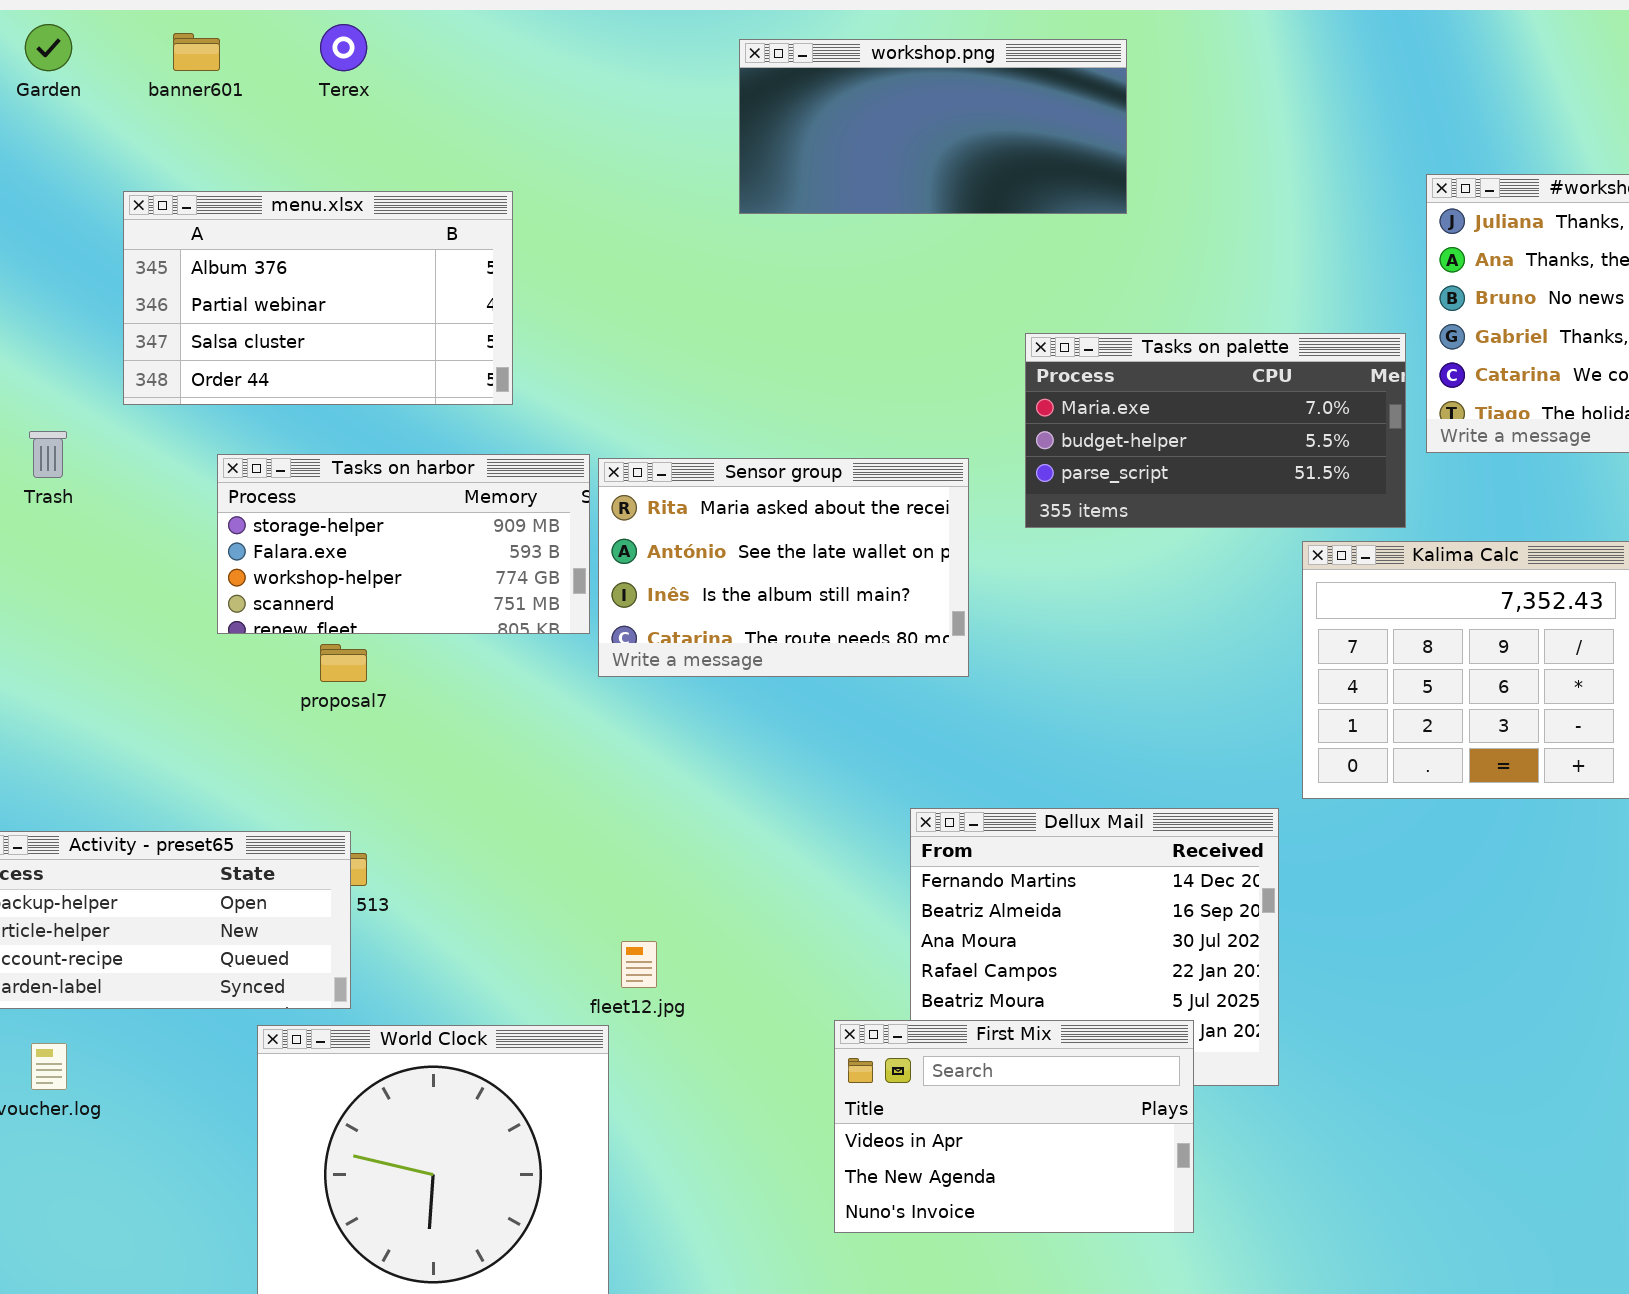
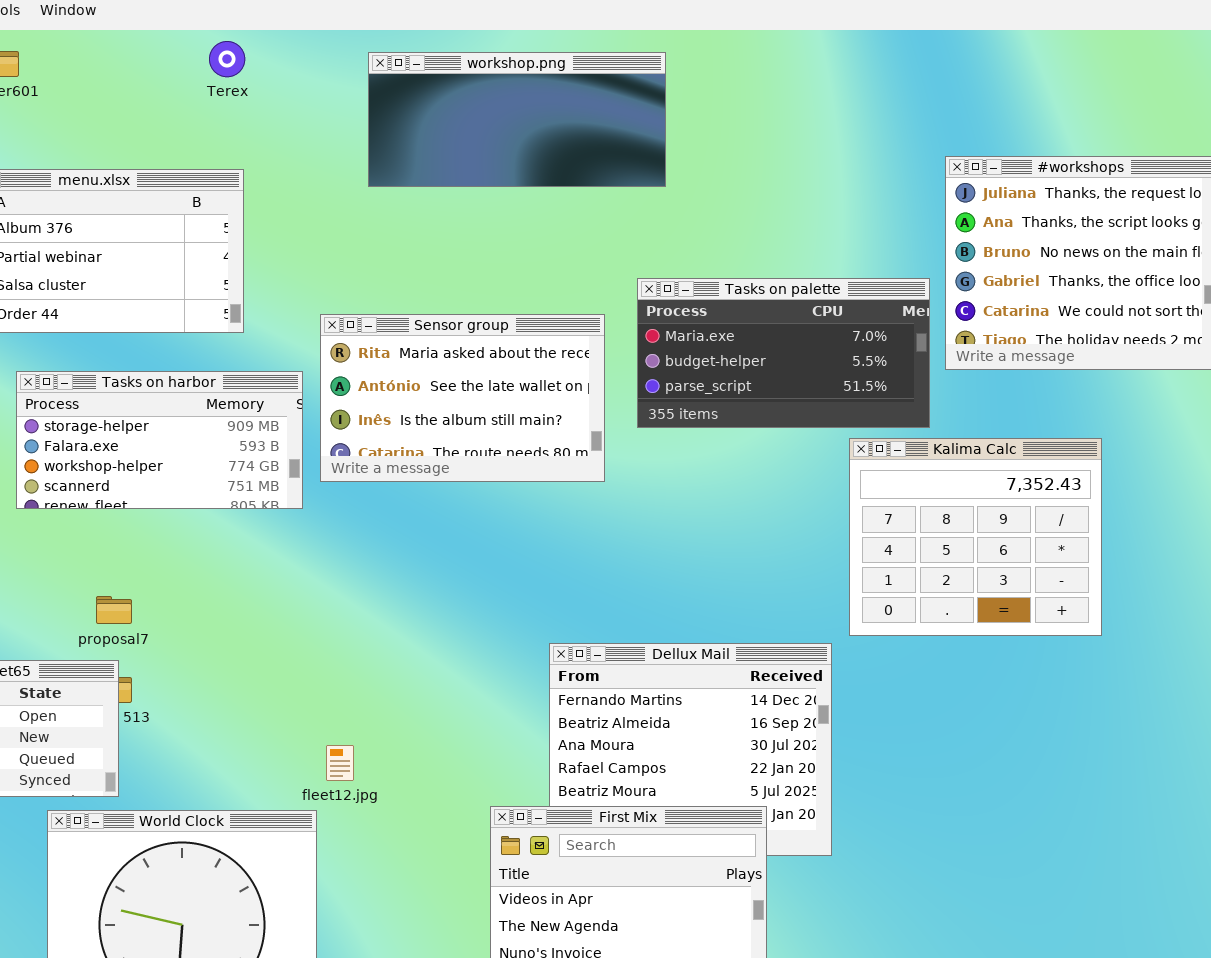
Terex: [320,24,367,71] -> [209,41,245,77], moved
workshop.png: [739,39,1127,214] -> [368,52,666,187], moved
Sensor group: [598,458,969,677] -> [320,314,605,482], moved
proposal7: [320,644,367,682] -> [96,596,132,624], moved

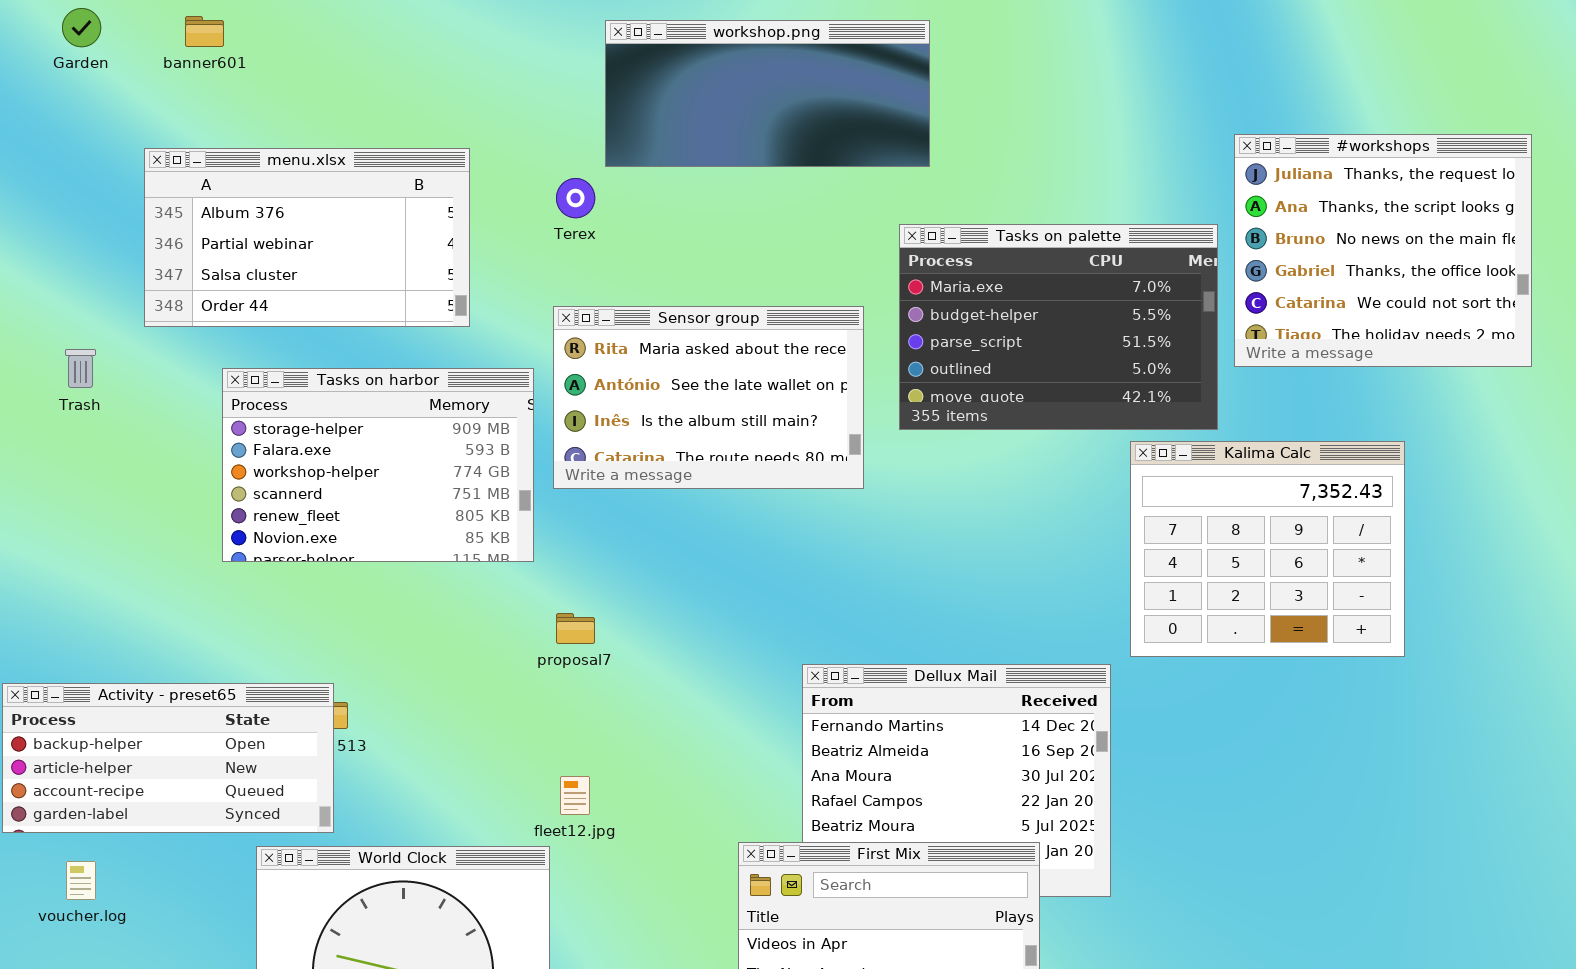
Terex: [209,41,245,77] -> [556,178,595,218], moved
Tasks on palette: [637,278,930,428] -> [899,224,1218,430], resized
Tasks on harbor: [16,371,303,509] -> [222,368,534,562], resized
proposal7: [96,596,132,624] -> [556,613,595,644], moved

